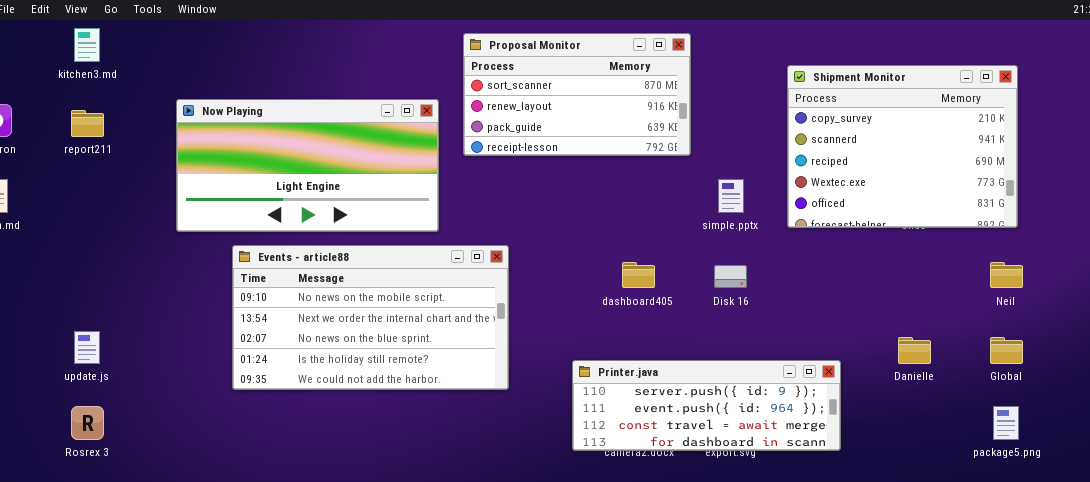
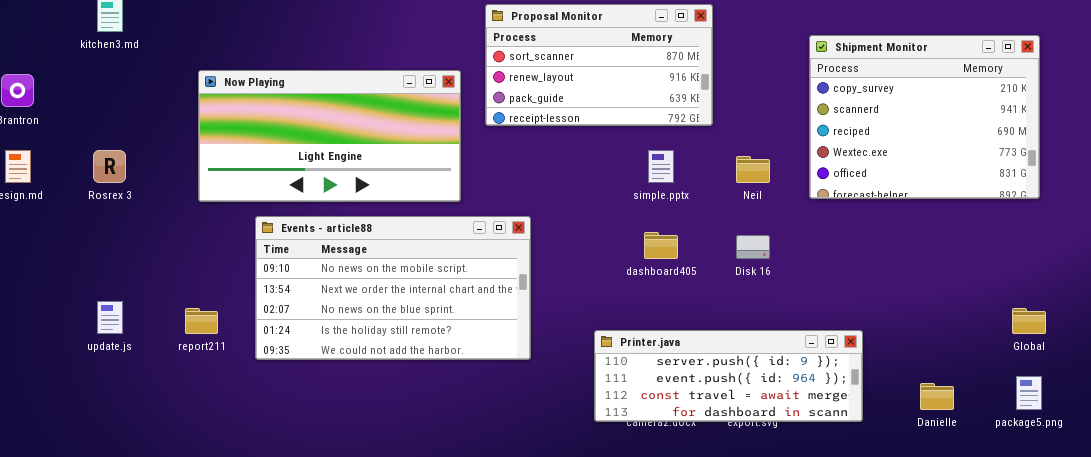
report211: [71,110,104,137] -> [185,308,218,334], moved
simple.pptx: [718,179,744,213] -> [648,150,674,183], moved
Neil: [990,262,1023,288] -> [736,156,770,183], moved
Danielle: [898,337,931,364] -> [920,383,954,410], moved
Rosrex 3: [71,406,104,440] -> [93,150,126,183], moved

